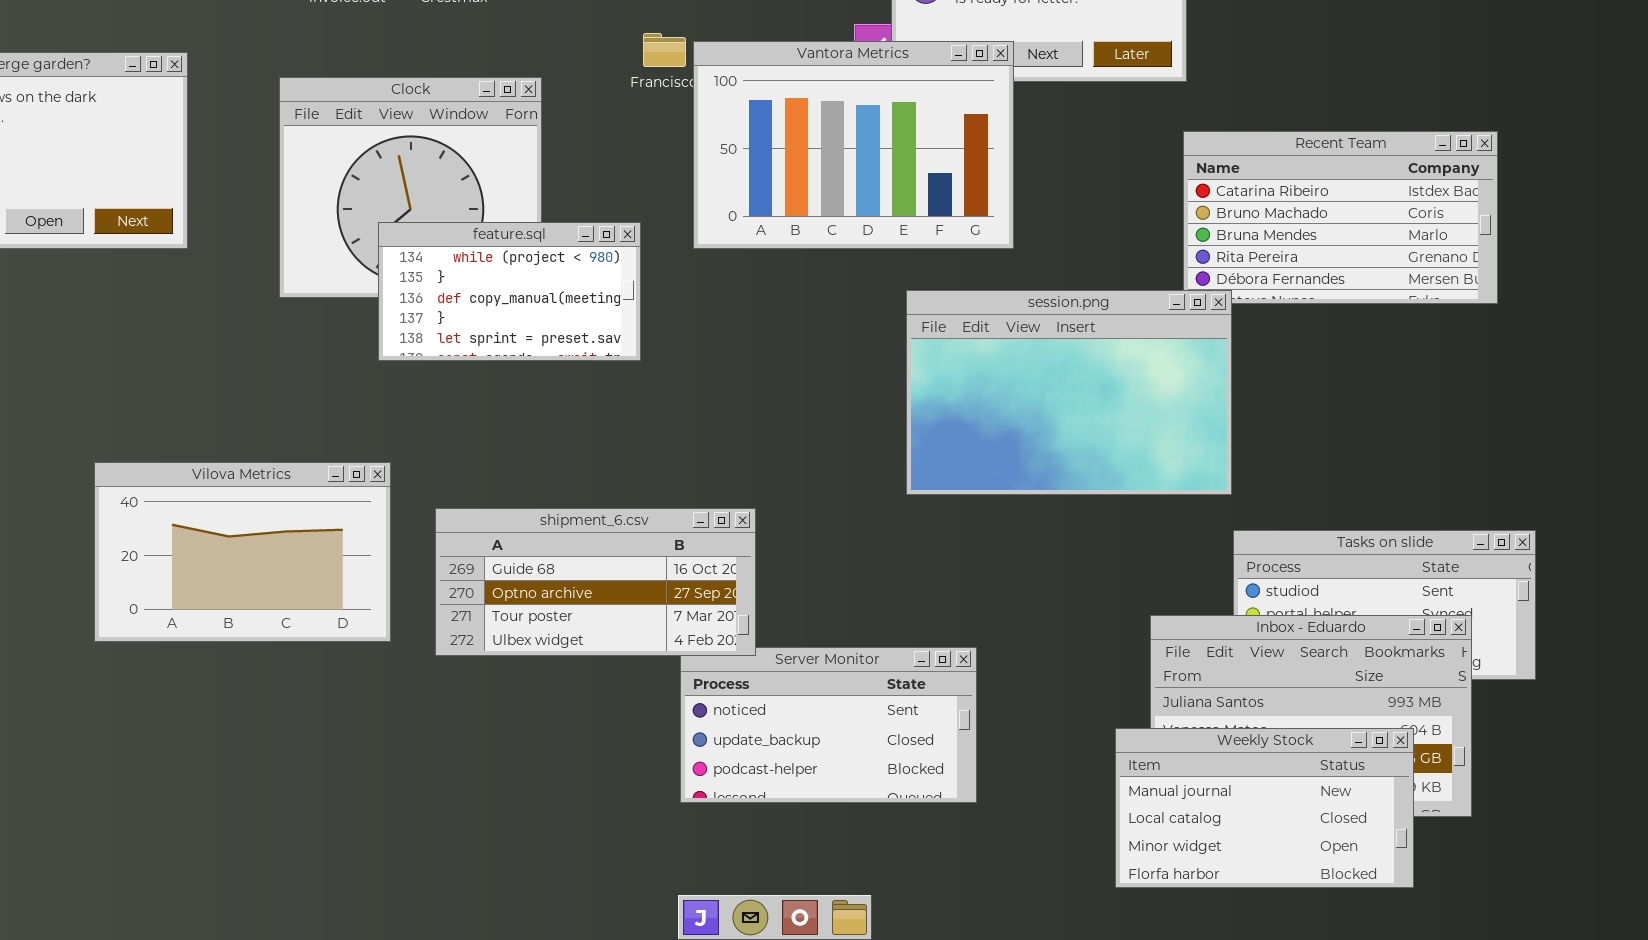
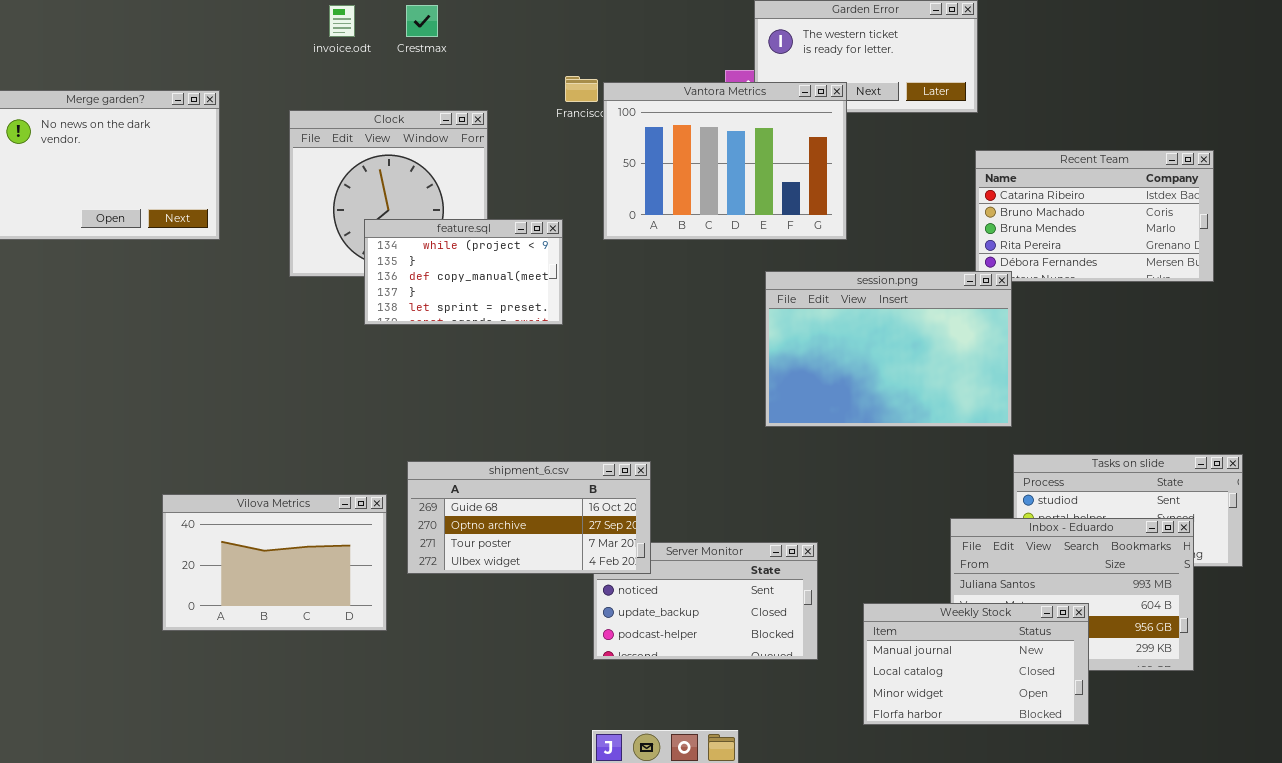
Vilova Metrics: [94,462,391,642] -> [162,494,387,631], moved
shipment_6.csv: [435,508,756,656] -> [407,461,651,574], moved
Weekly Stock: [1115,728,1414,888] -> [863,603,1089,725], moved

